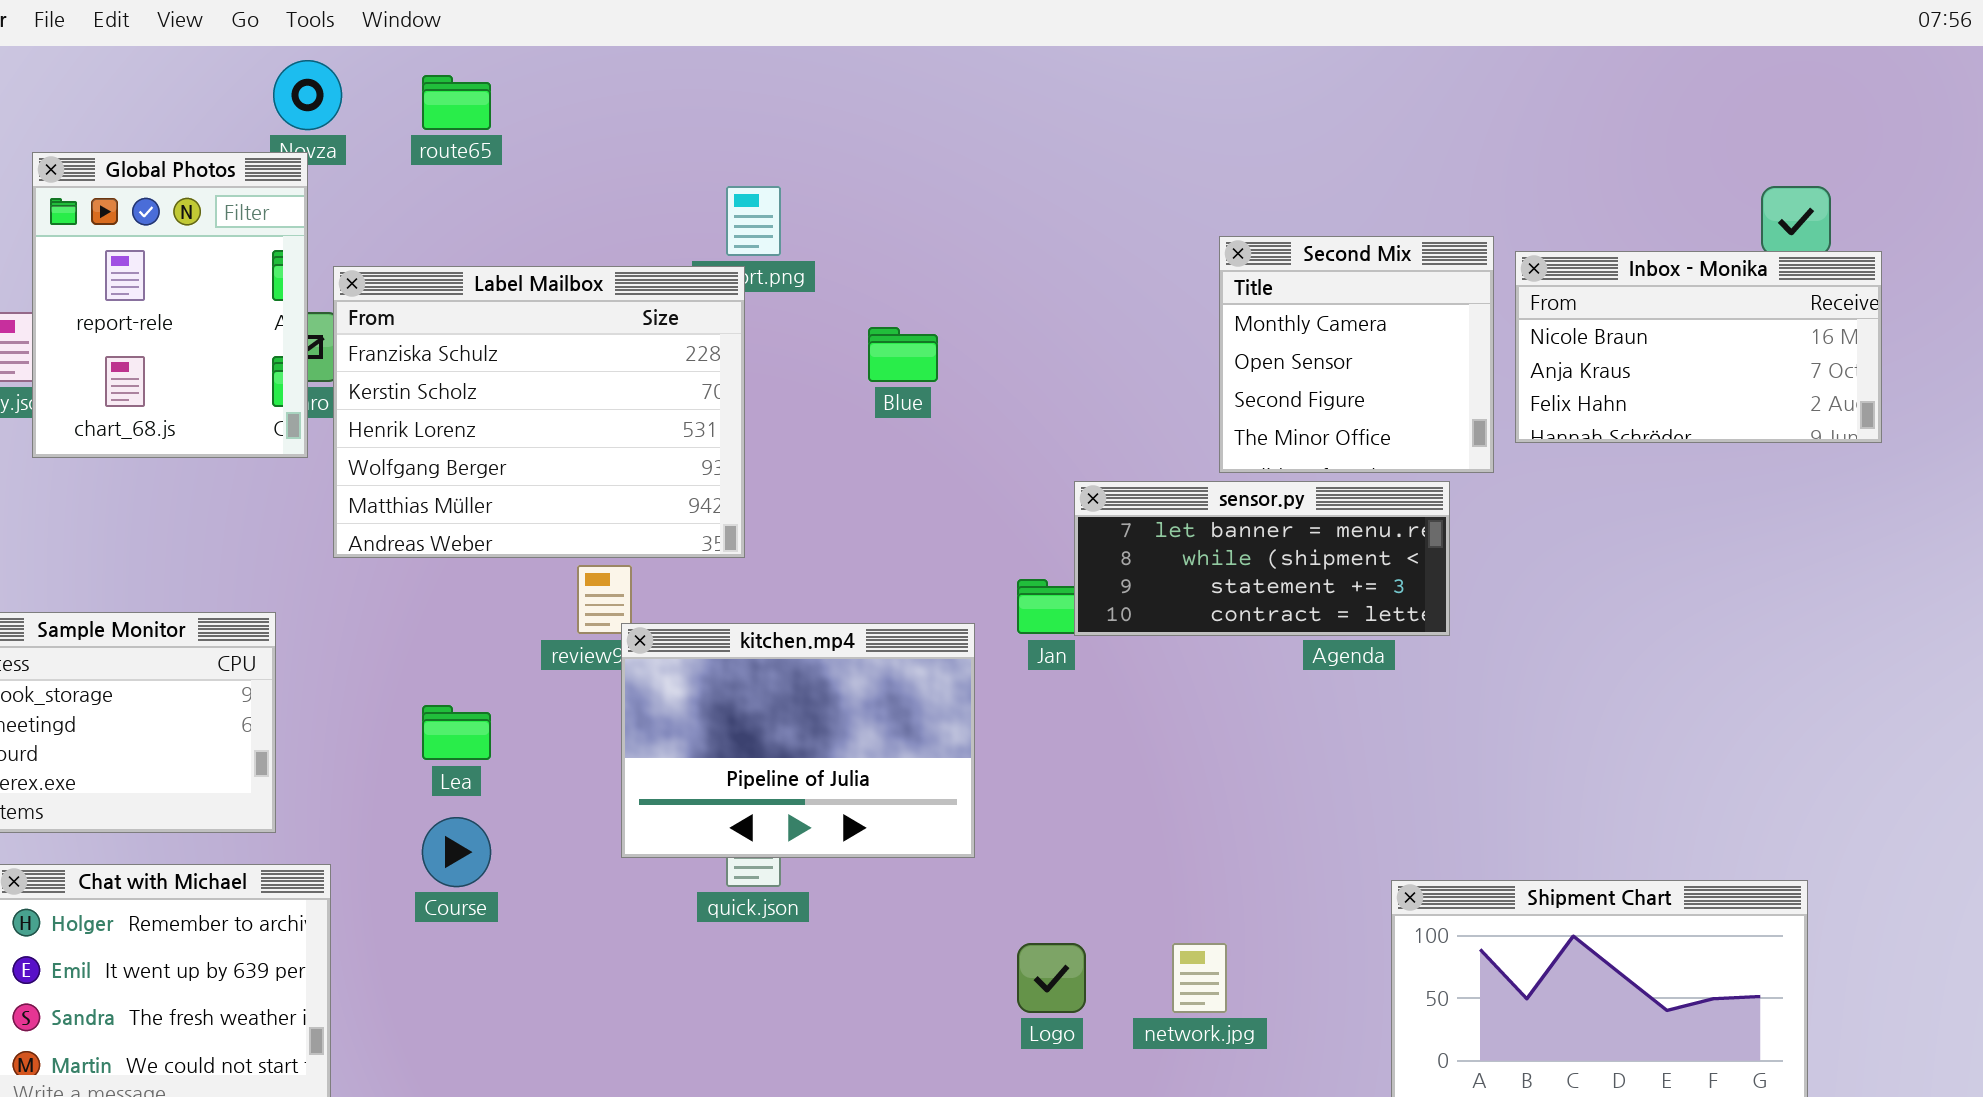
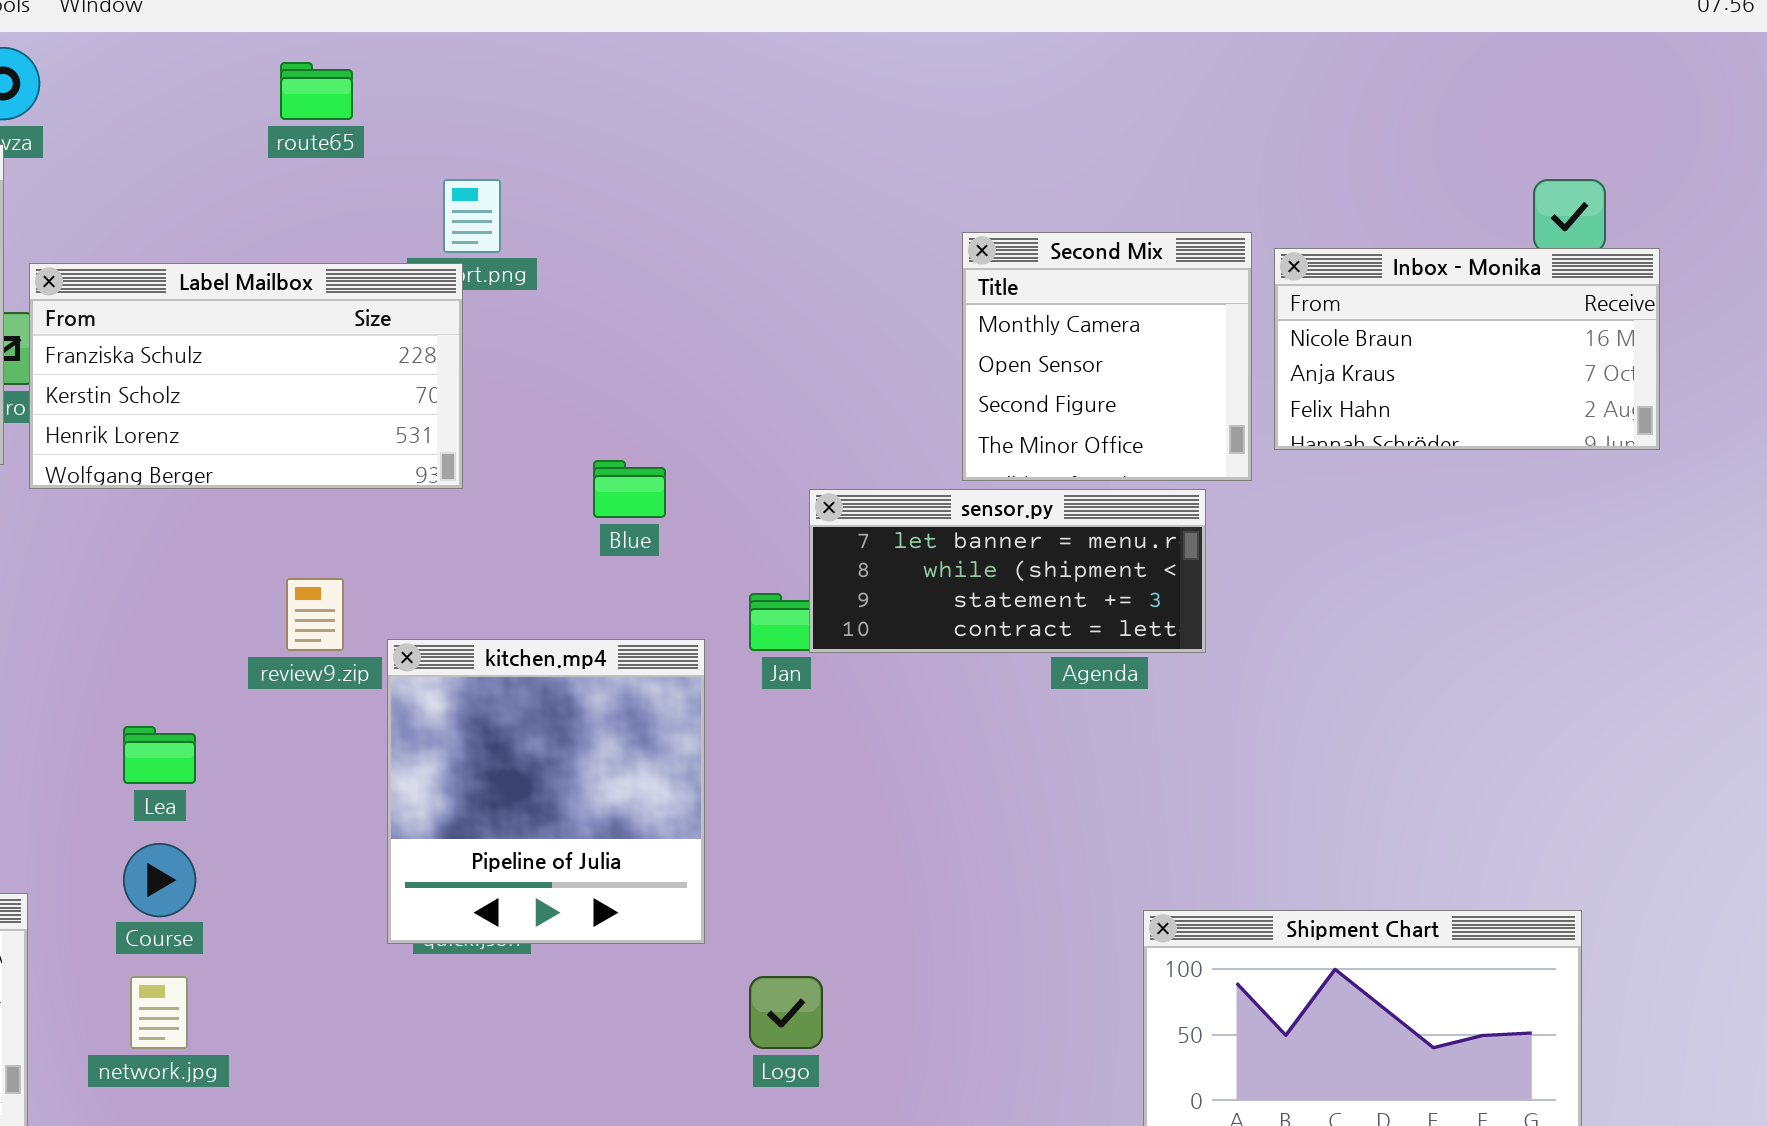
route65: [422,75,491,130] -> [280,62,353,120], moved
Label Mailbox: [333,266,745,558] -> [29,263,463,489], resized
Blue: [868,327,938,382] -> [593,460,666,518], moved
kitchen.mp4: [621,623,975,858] -> [387,639,705,944], resized
network.jpg: [1172,943,1227,1013] -> [130,976,188,1049], moved

